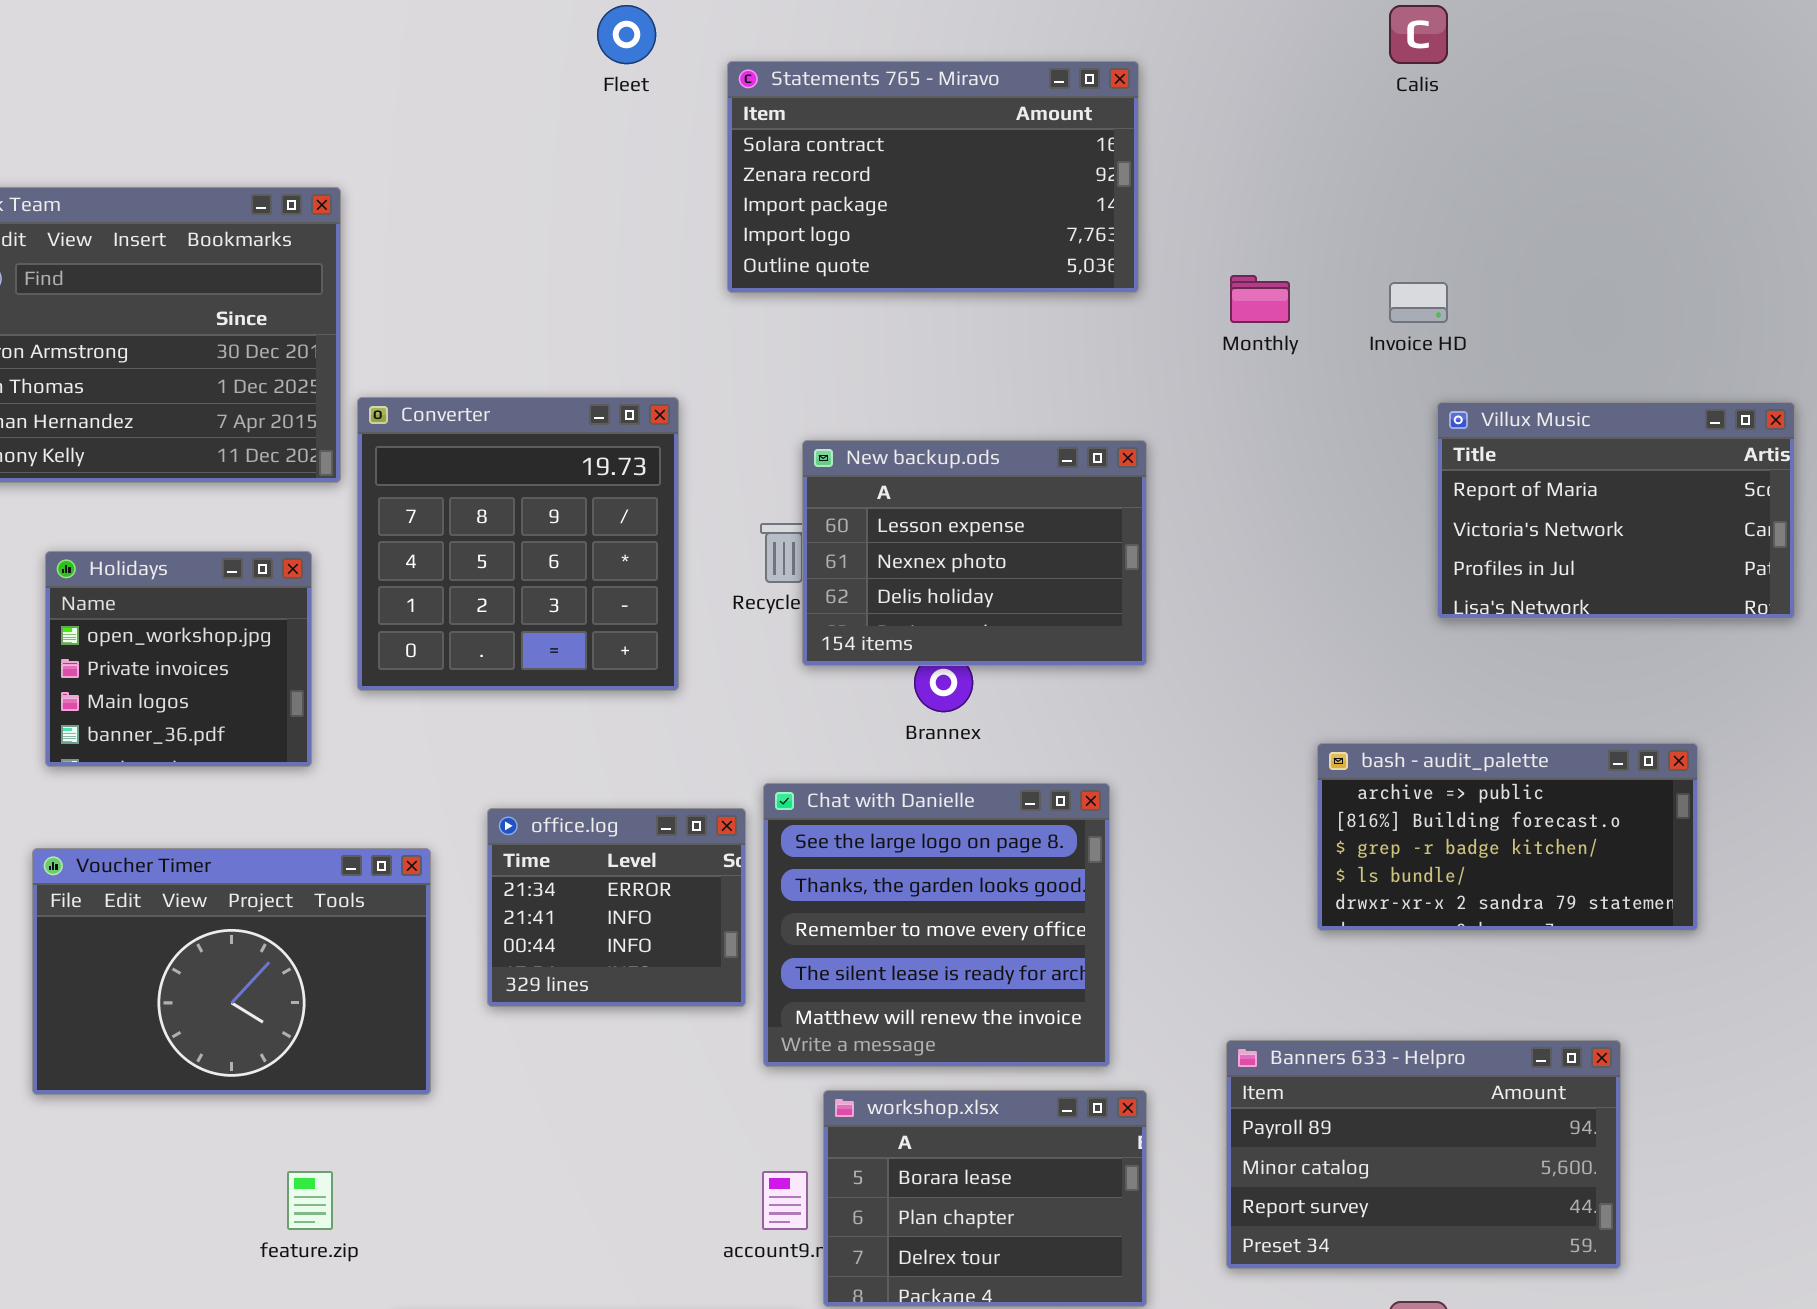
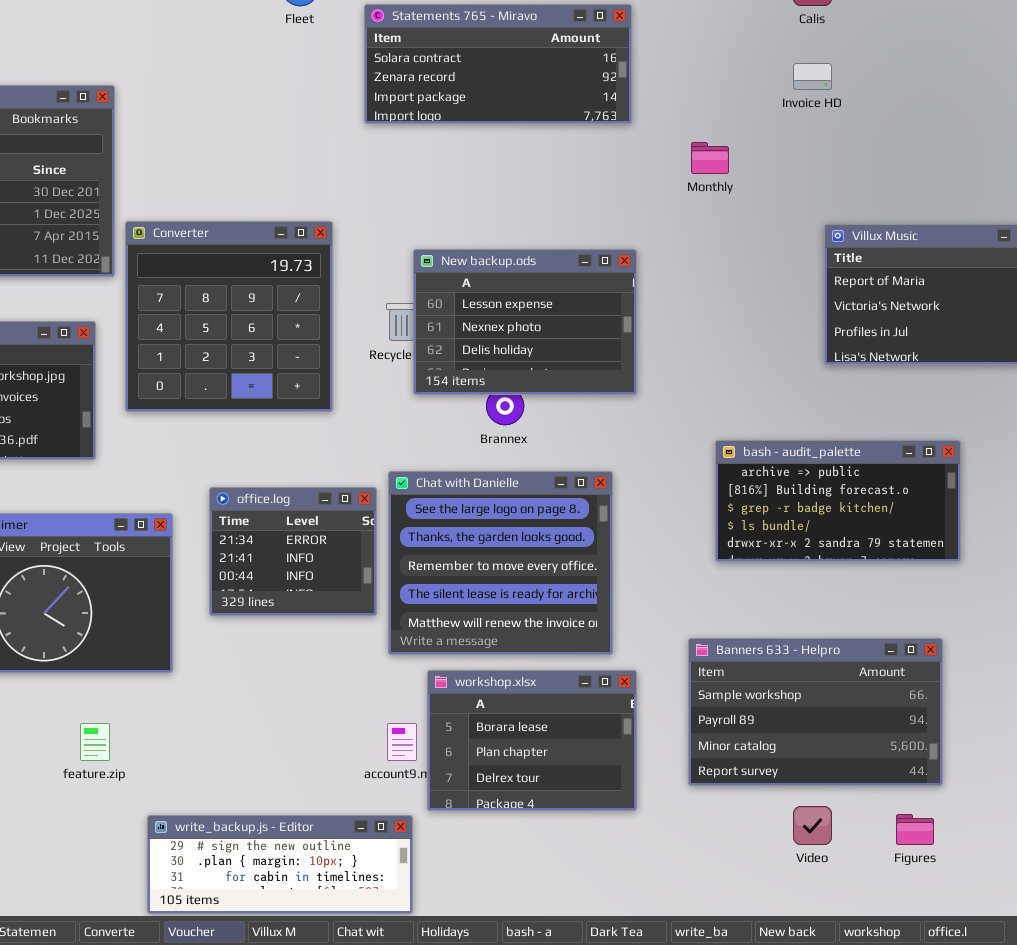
Statements 765 - Miravo: [727,61,1139,293] -> [364,4,632,124], resized
Invoice HD: [1389,282,1448,323] -> [793,63,832,90], moved
bash - audit_palette: [1317,743,1698,931] -> [715,440,961,562], moved
Banners 633 - Helpro: [1226,1040,1621,1269] -> [688,638,943,786], scrolled up 1 row

